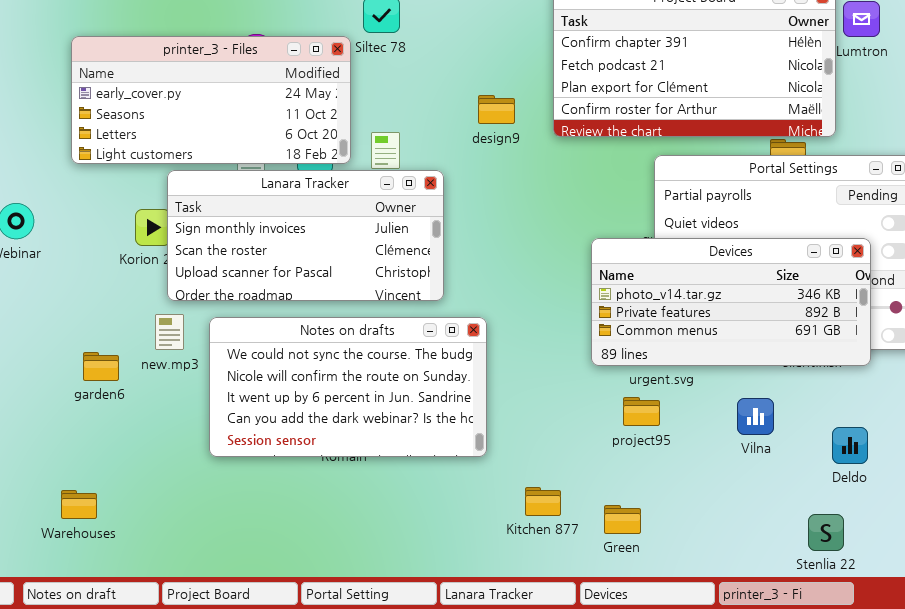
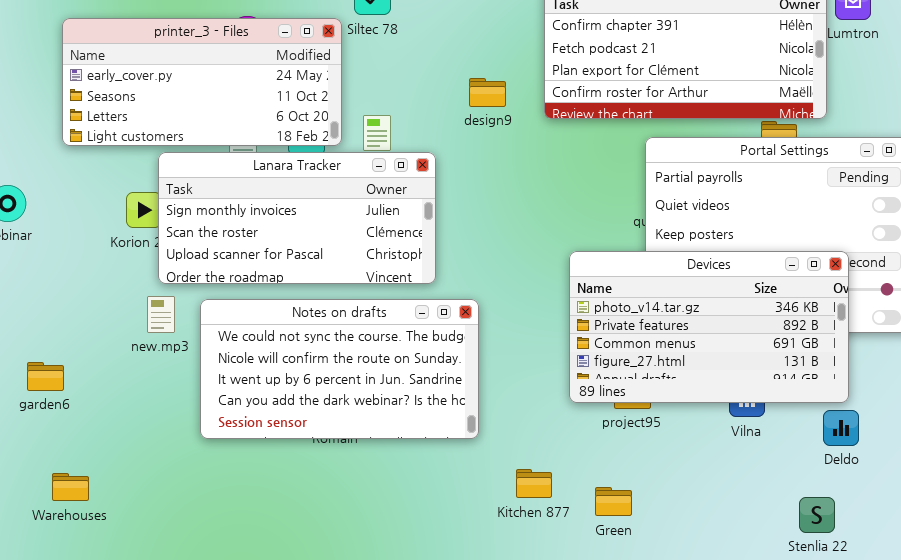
Devices: [591,238,871,366] -> [569,251,849,403], moved, resized
garden6: [83,352,119,381] -> [27,362,64,391], moved

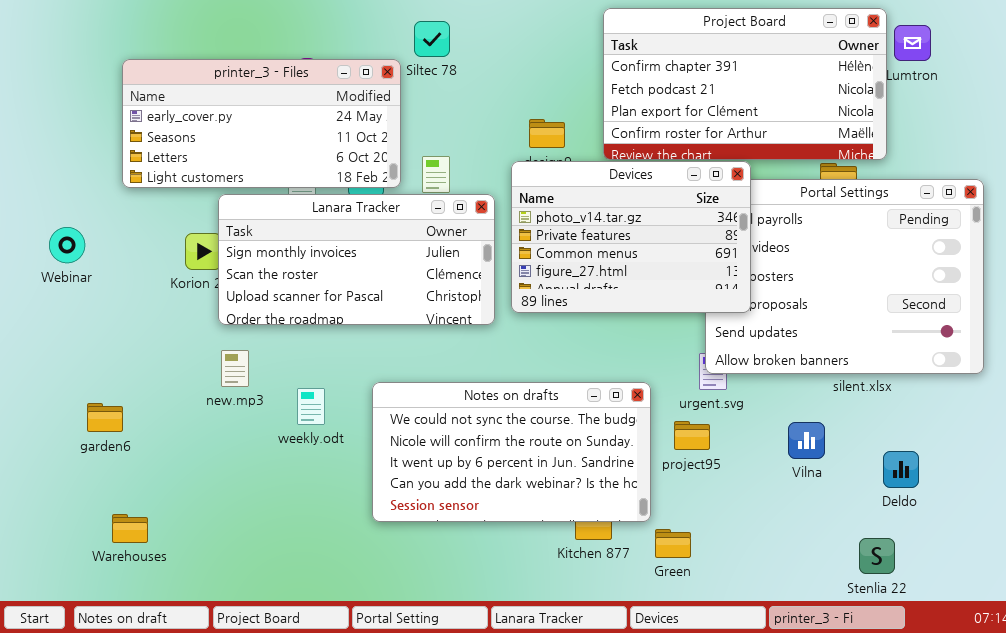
Devices: [569,251,849,403] -> [511,161,751,313], moved, resized
new.mp3: [147,296,175,333] -> [221,350,249,387], moved
Notes on drafts: [200,299,479,439] -> [372,382,651,522], moved

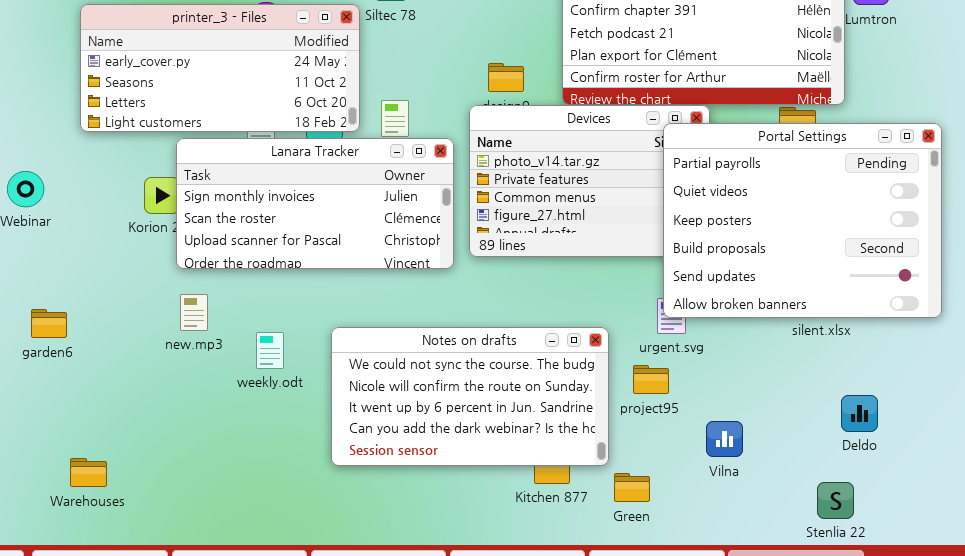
Portal Settings: [705,179,984,374] -> [663,123,942,318], raised
garden6: [87,403,123,432] -> [31,309,67,338], moved
Vilna: [788,422,825,459] -> [706,421,743,457], moved

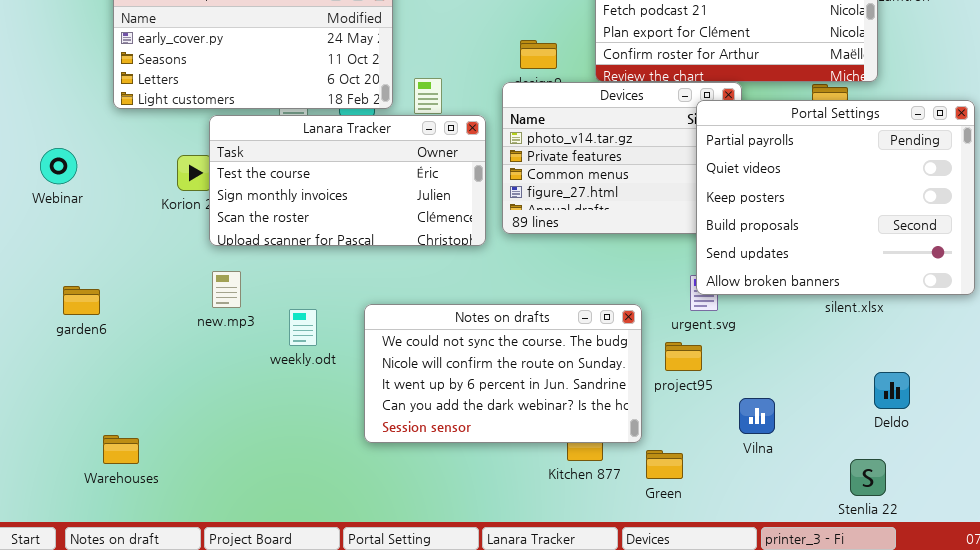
Lanara Tracker: [176,138,454,269] -> [209,115,486,246], scrolled up 1 row

